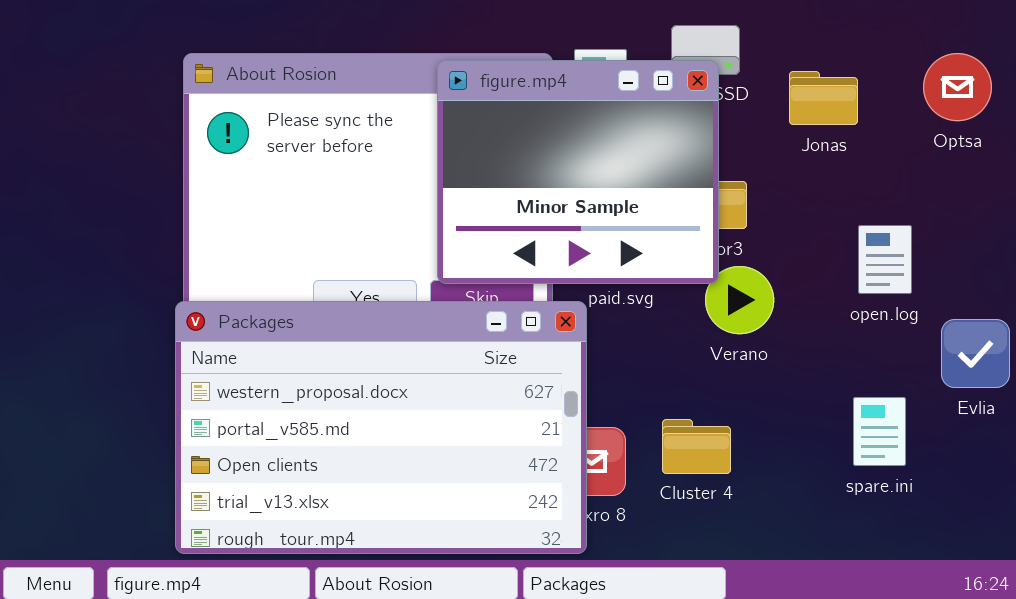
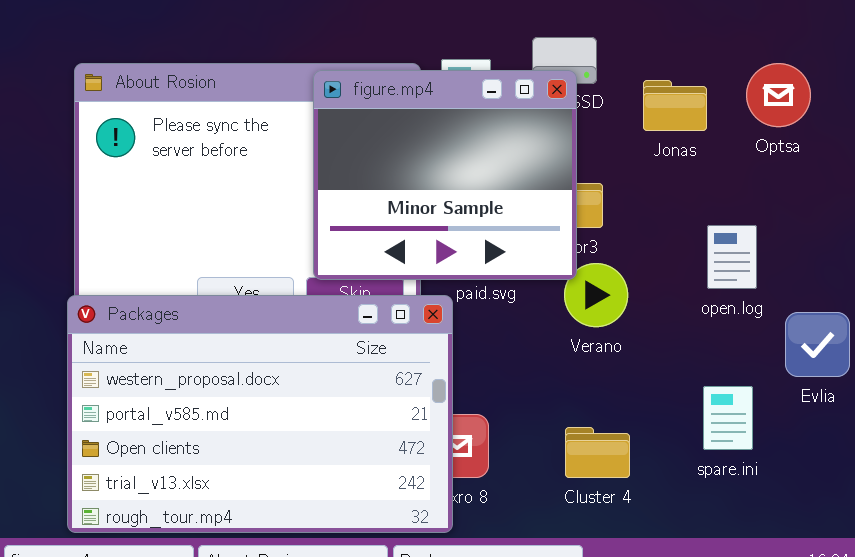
Optsa: [923,53,992,121] -> [746,63,811,127], moved
Cluster 4: [662,419,731,474] -> [565,427,630,478], moved

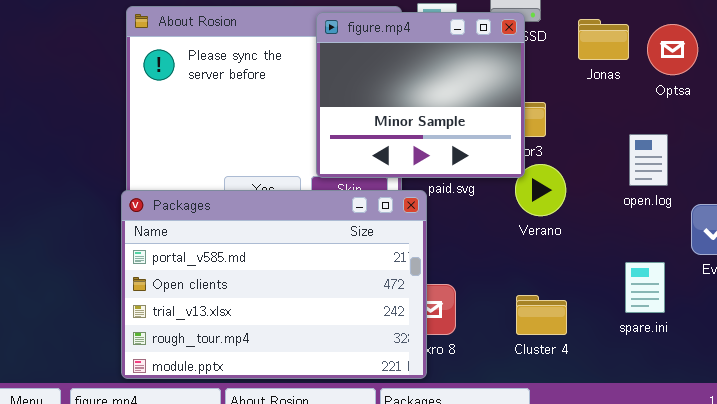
Optsa: [746,63,811,127] -> [647,24,698,75], moved
Packages: [67,295,453,533] -> [121,190,427,379], scrolled down 1 row

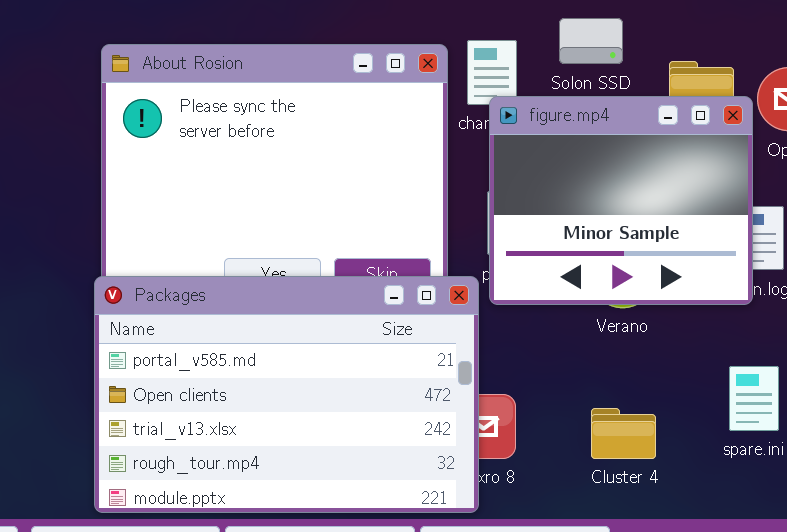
figure.mp4: [316,12,525,178] -> [489,96,753,305], moved

